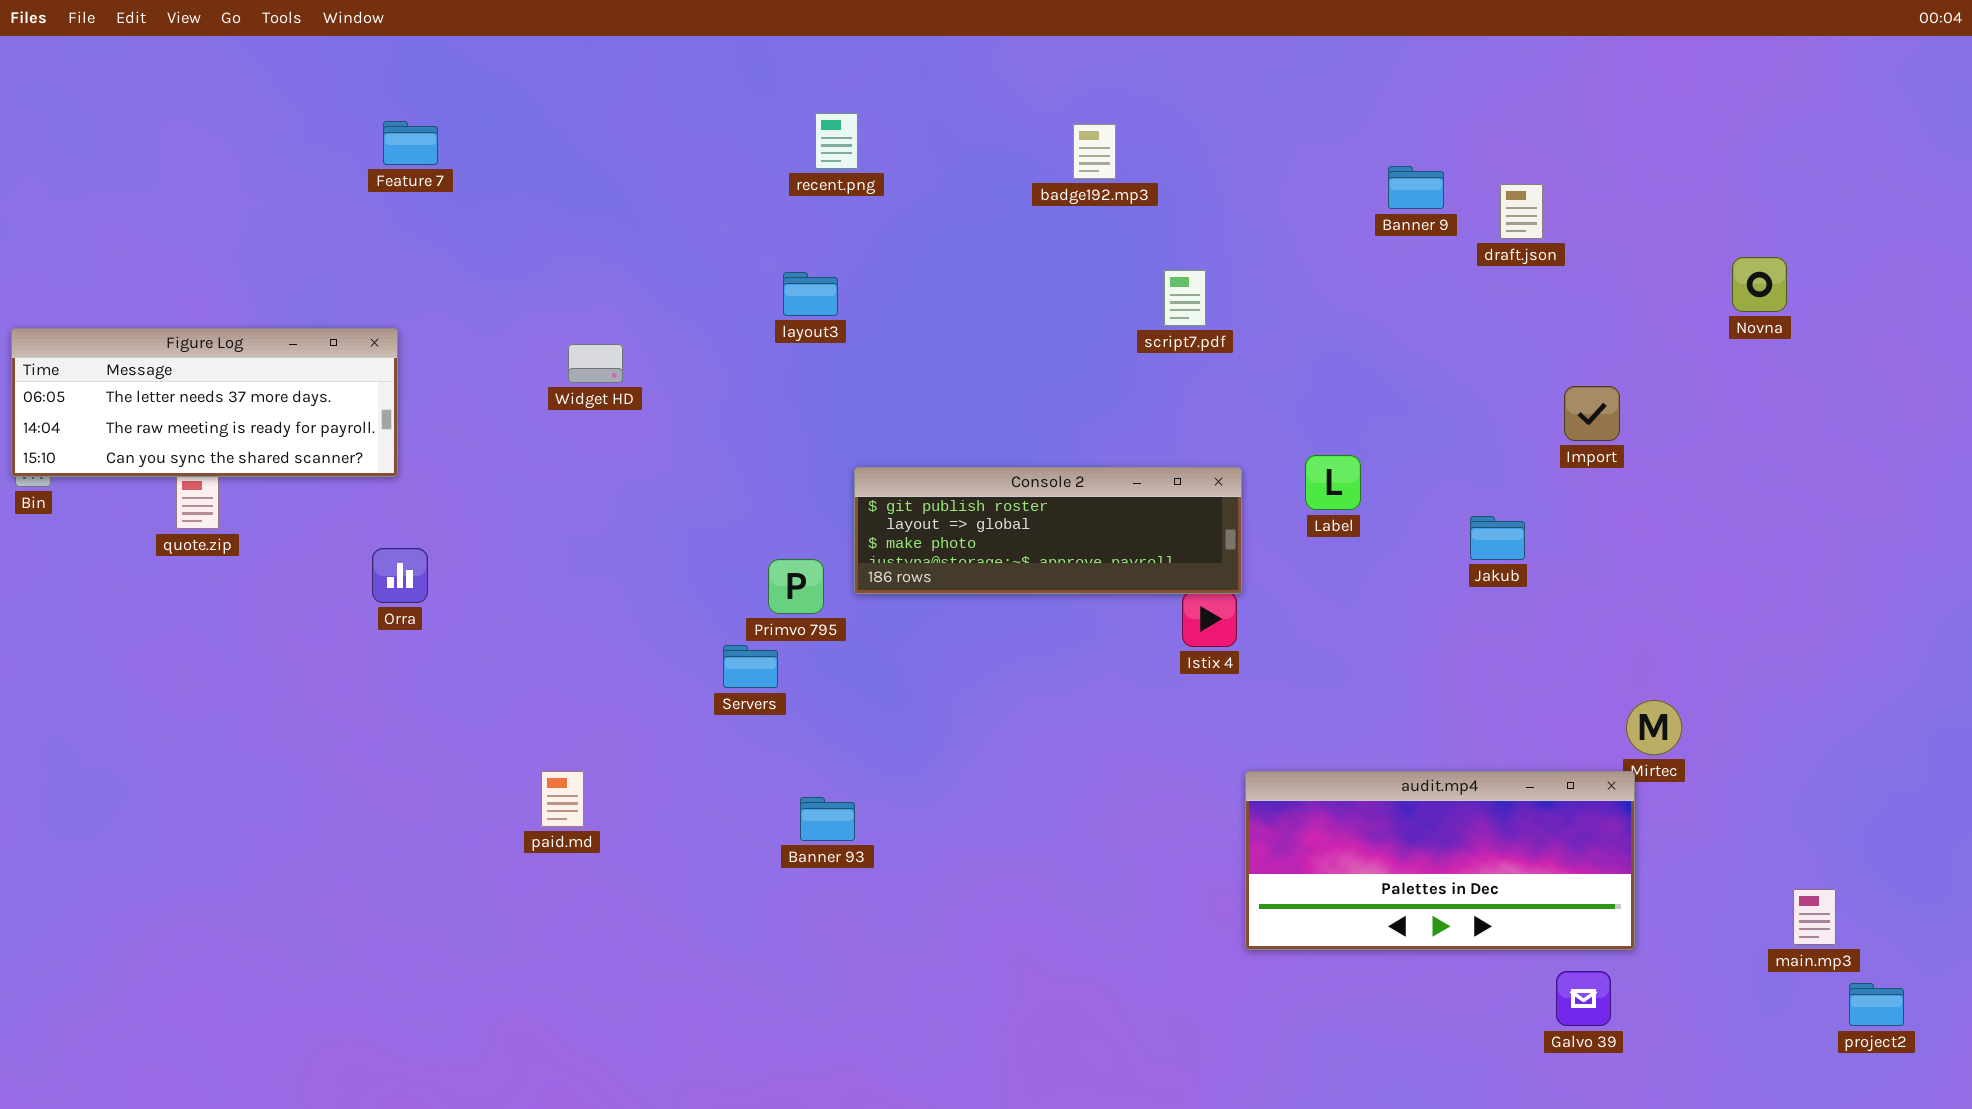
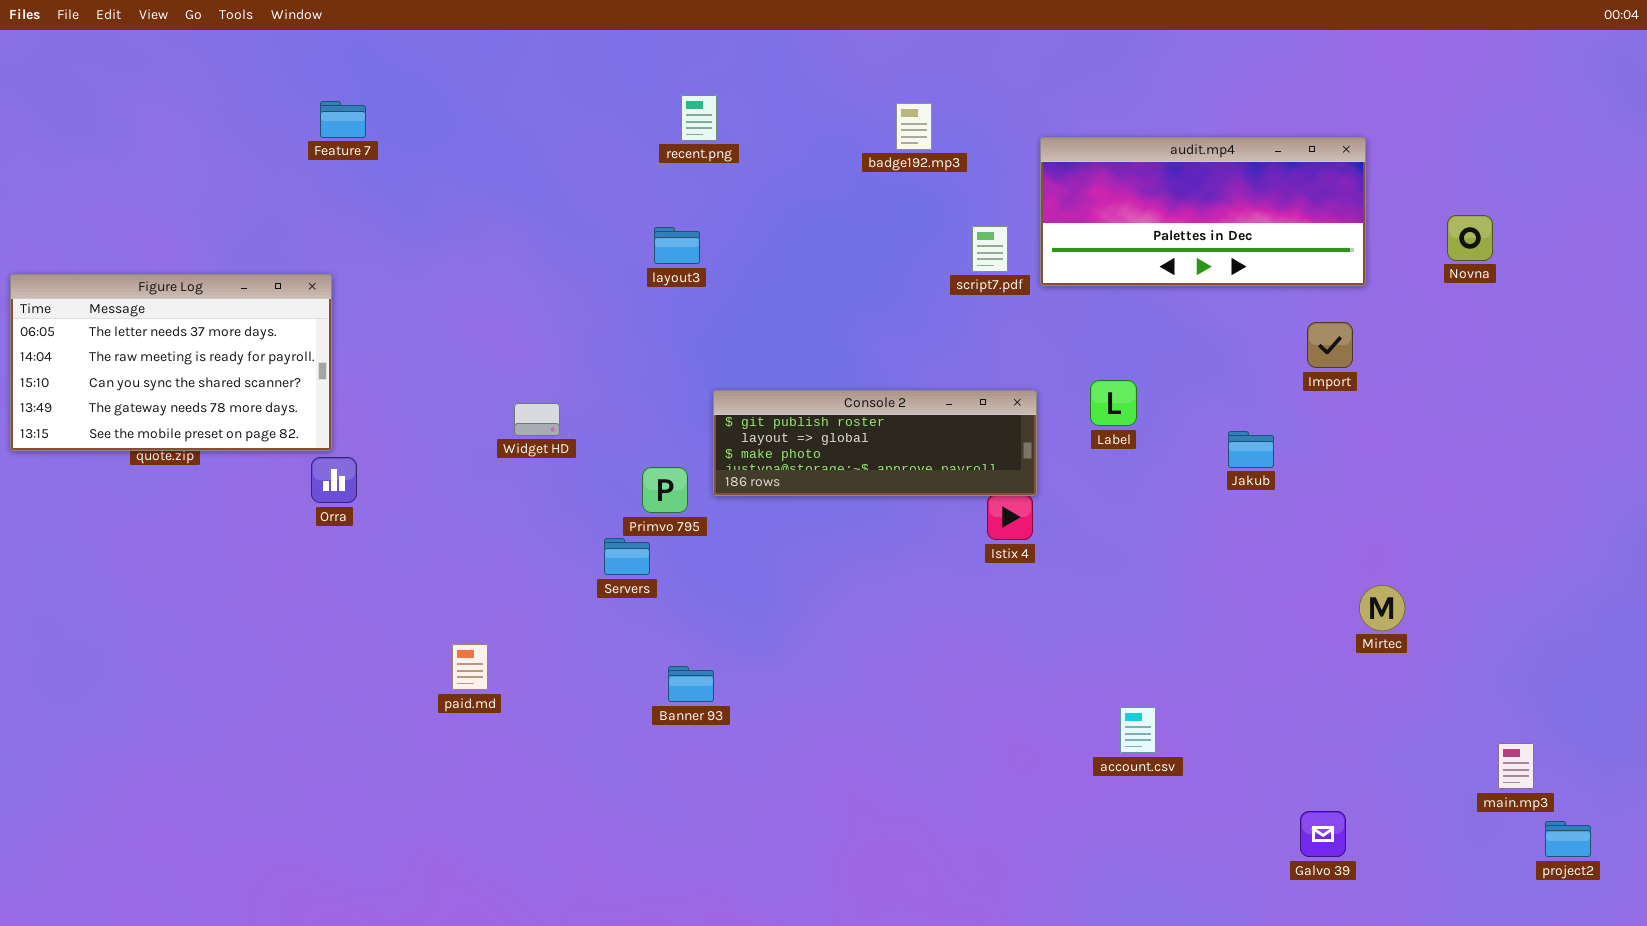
Figure Log: [11,328,398,477] -> [10,274,332,451], resized
Widget HD: [568,344,623,383] -> [514,403,560,436], moved
audit.mp4: [1245,771,1635,950] -> [1040,137,1366,286], moved

